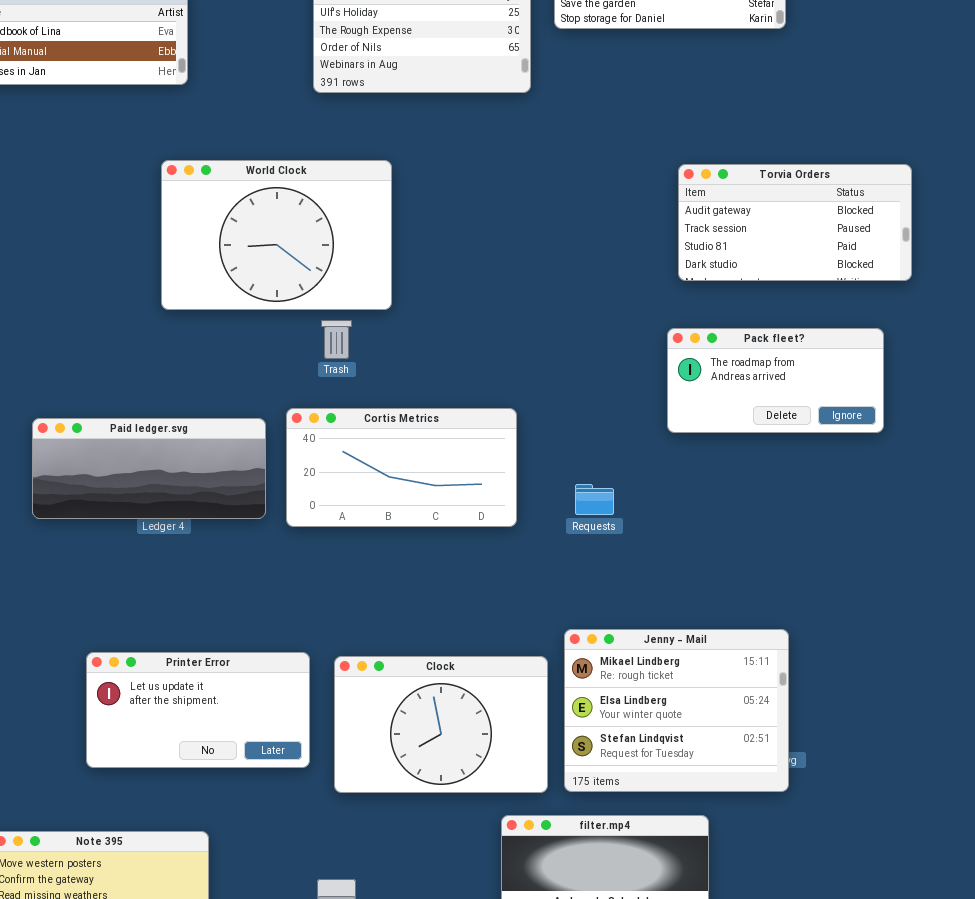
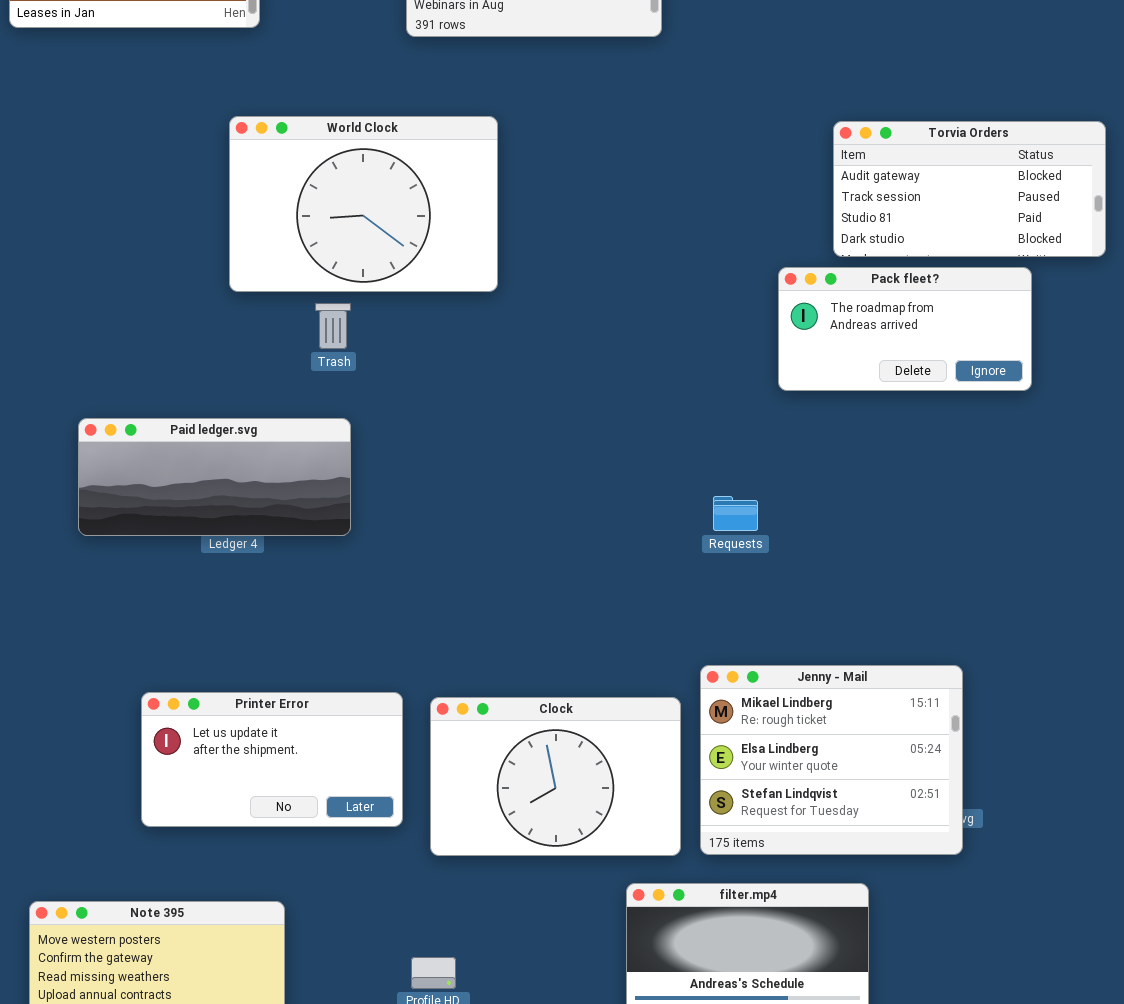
Trash: [321,320,352,359] -> [315,303,351,349], moved
Pack fleet?: [667,328,884,433] -> [778,267,1032,391], moved
Cortis Metrics: [286,408,517,527] -> none, closed

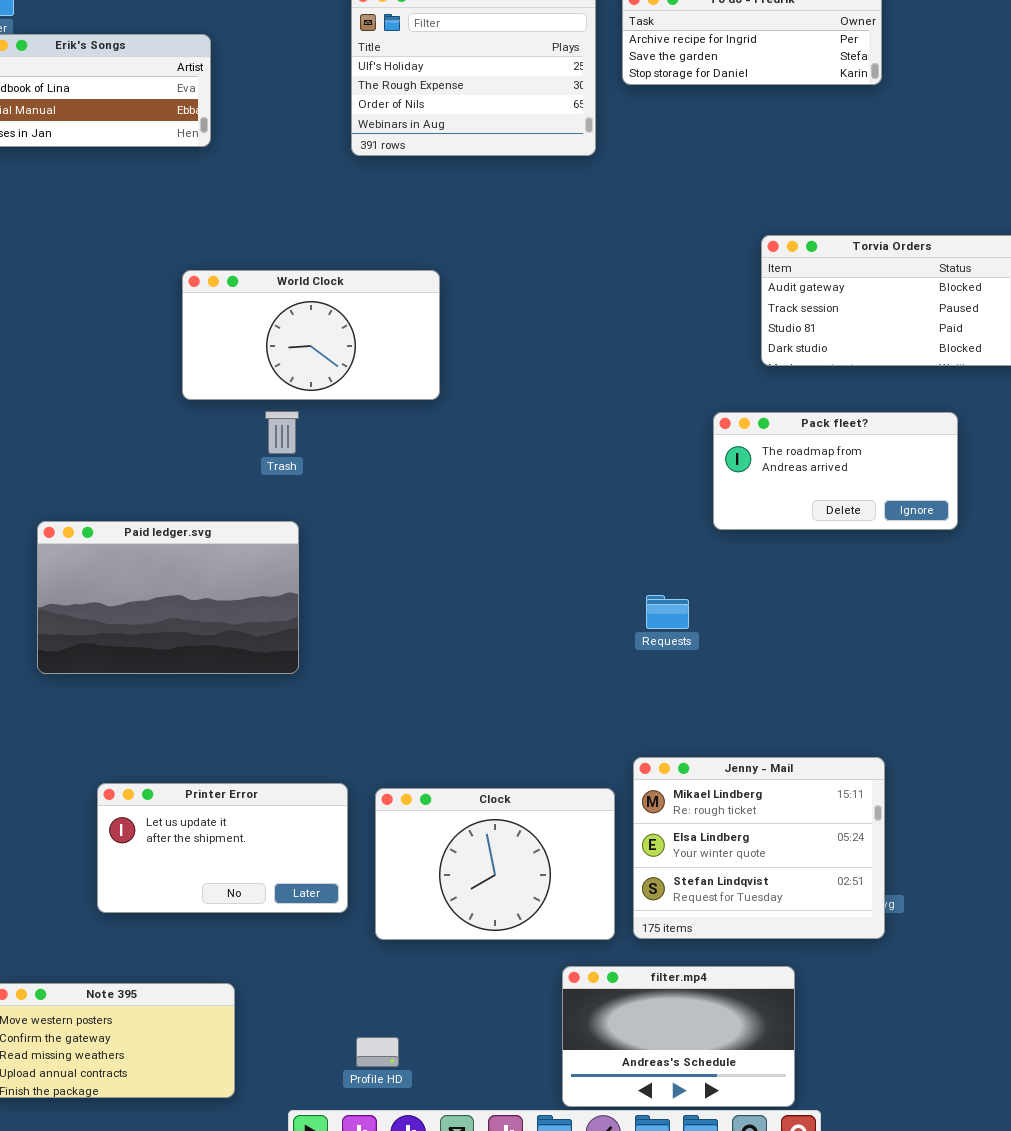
World Clock: [229,116,498,292] -> [182,270,440,400], resized
Pack fleet?: [778,267,1032,391] -> [713,412,958,530], moved
Paid ledger.svg: [78,418,351,536] -> [37,521,299,674], resized

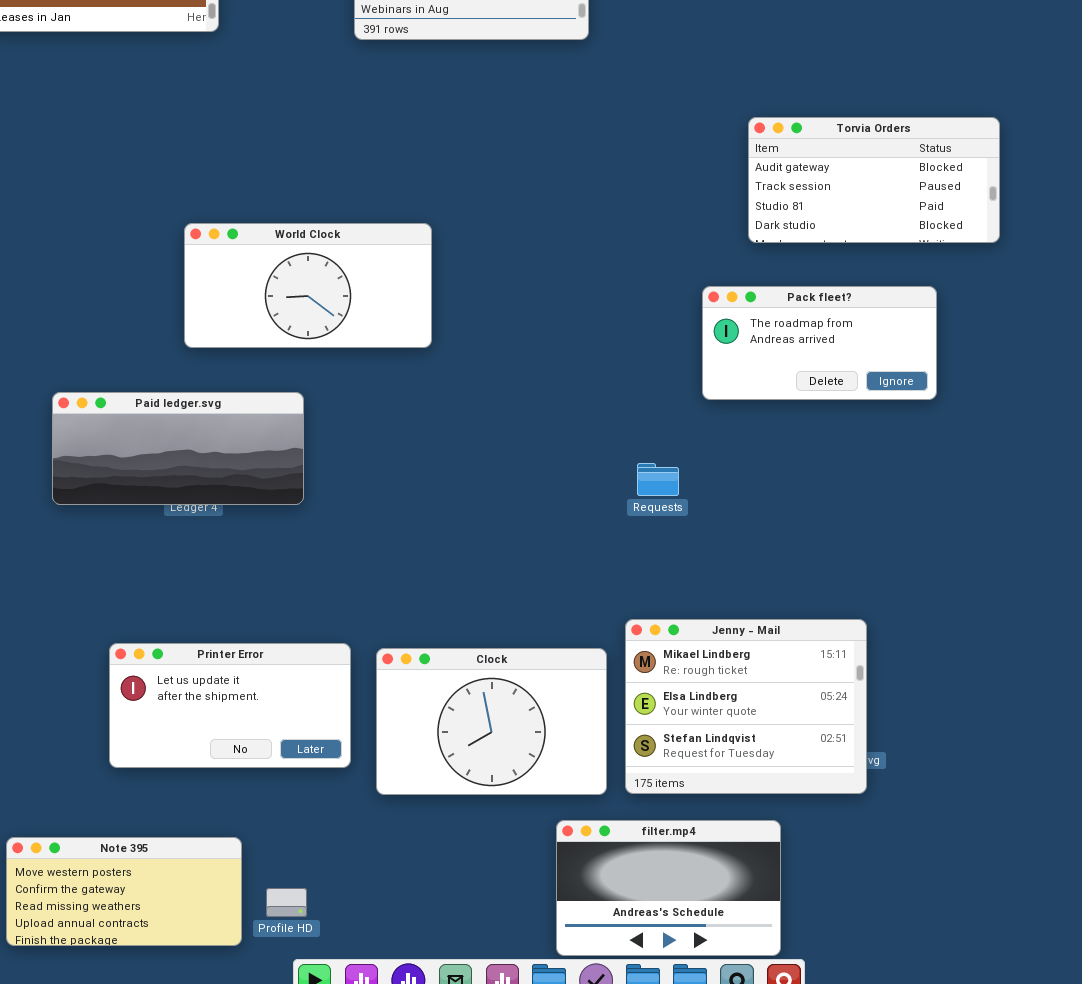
World Clock: [182,270,440,400] -> [184,223,432,348], moved
Paid ledger.svg: [37,521,299,674] -> [52,392,304,505], resized
Profile HD: [356,1037,399,1067] -> [266,888,307,917], moved

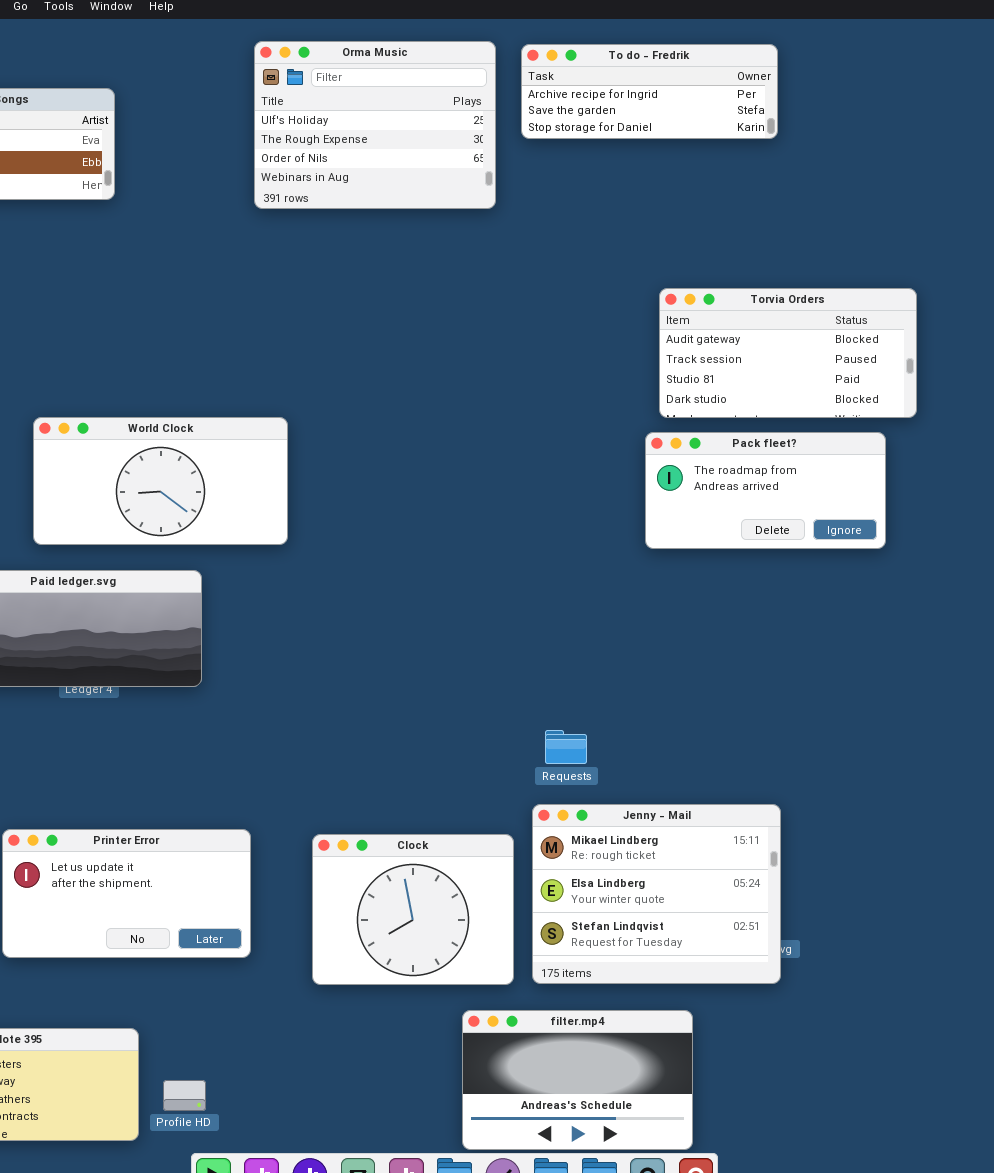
World Clock: [184,223,432,348] -> [33,417,288,545], moved
Pack fleet?: [702,286,937,400] -> [645,432,886,549], moved
Requests: [637,463,679,496] -> [545,730,587,764], moved
Clock: [376,648,607,795] -> [312,834,514,985], resized

